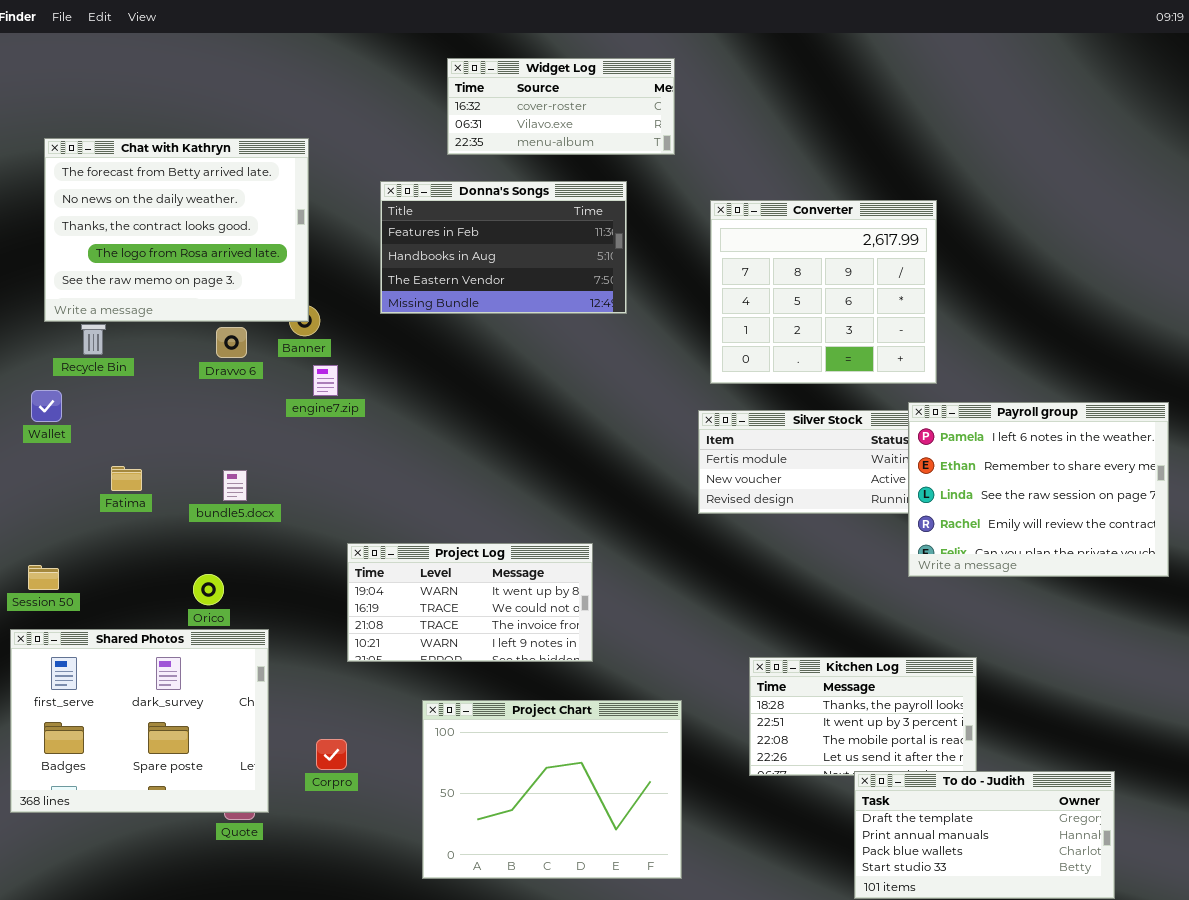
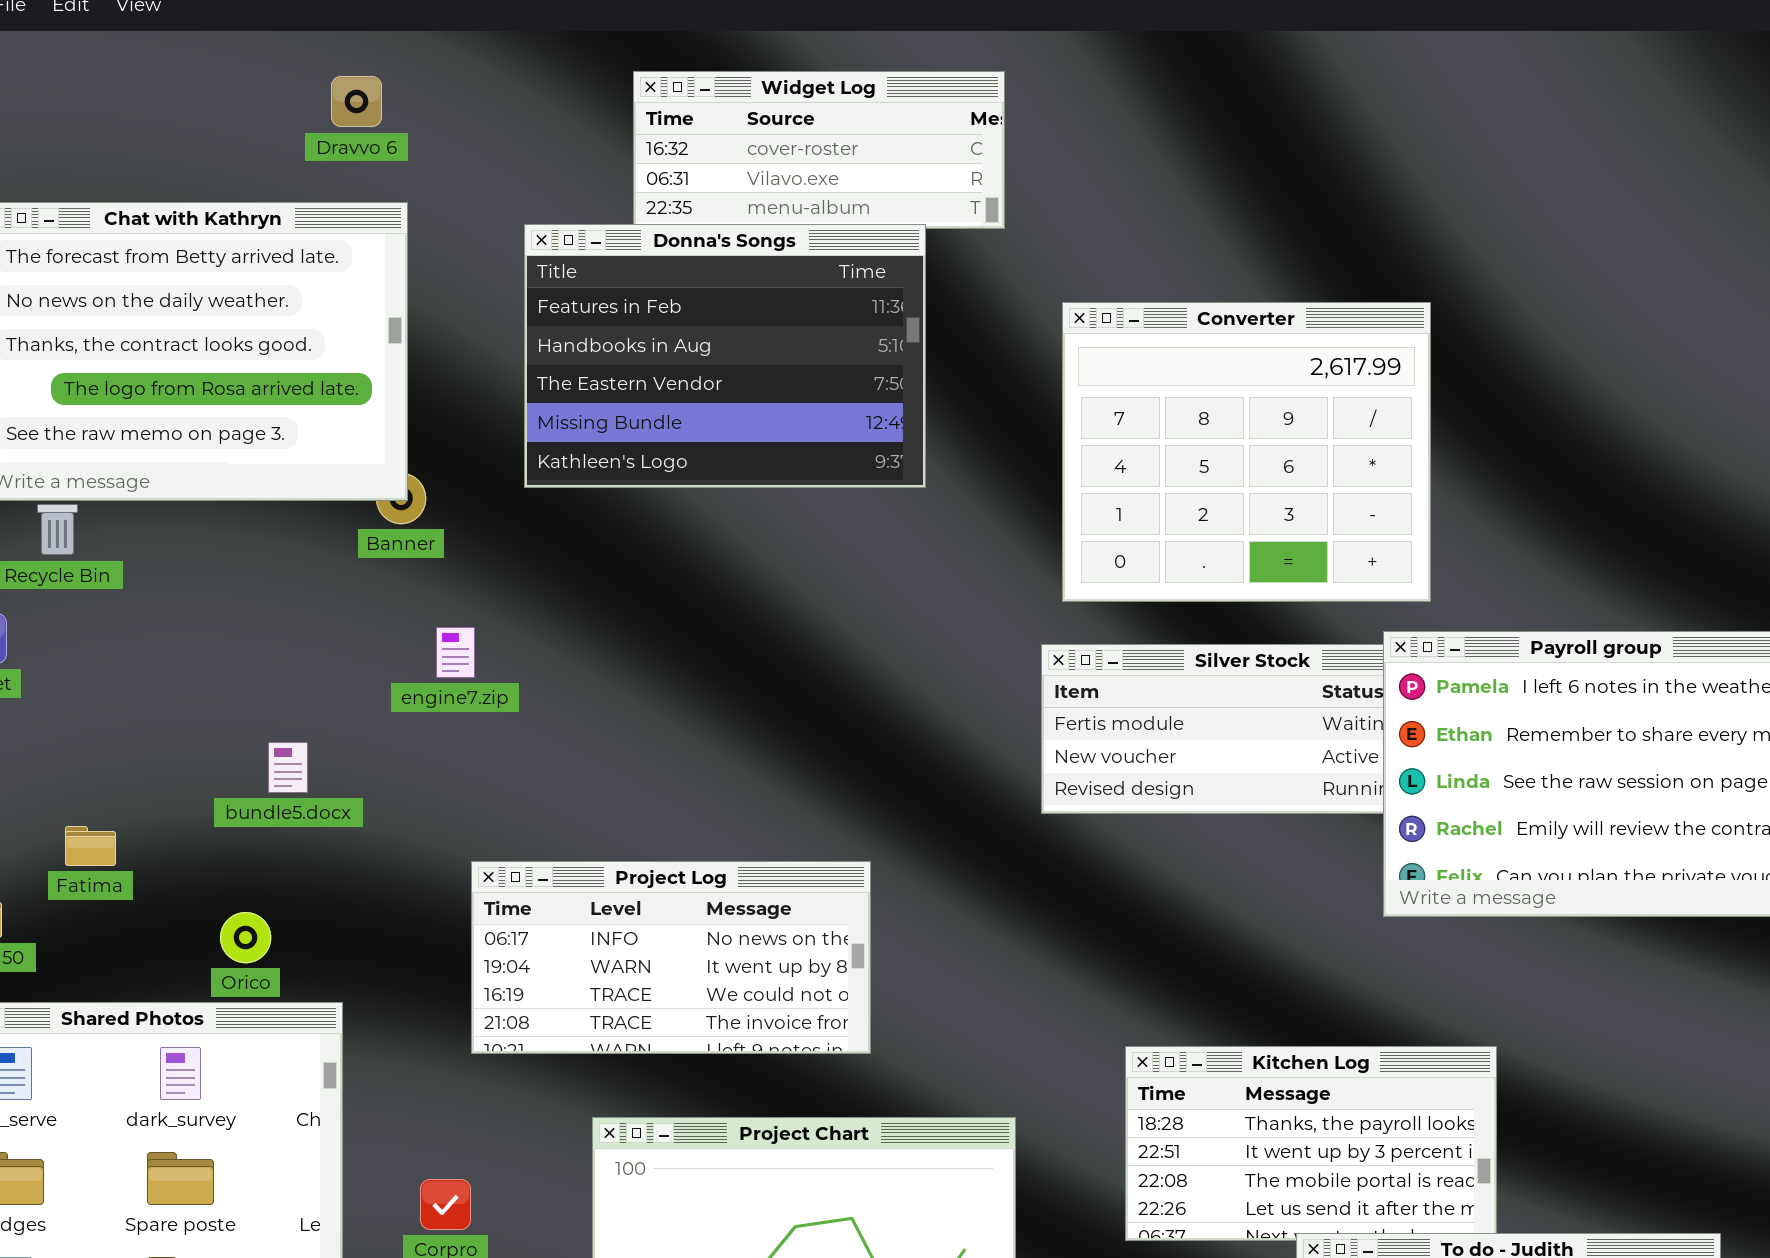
Donna's Songs: [380,181,627,314] -> [524,224,926,488], resized
Dravvo 6: [216,327,247,358] -> [331,76,382,127], moved
engine7.zip: [313,365,338,396] -> [436,627,475,678], moved
Fatima: [111,466,142,491] -> [65,826,116,866], moved
Project Log: [347,543,593,662] -> [471,861,871,1054], scrolled up 1 row

